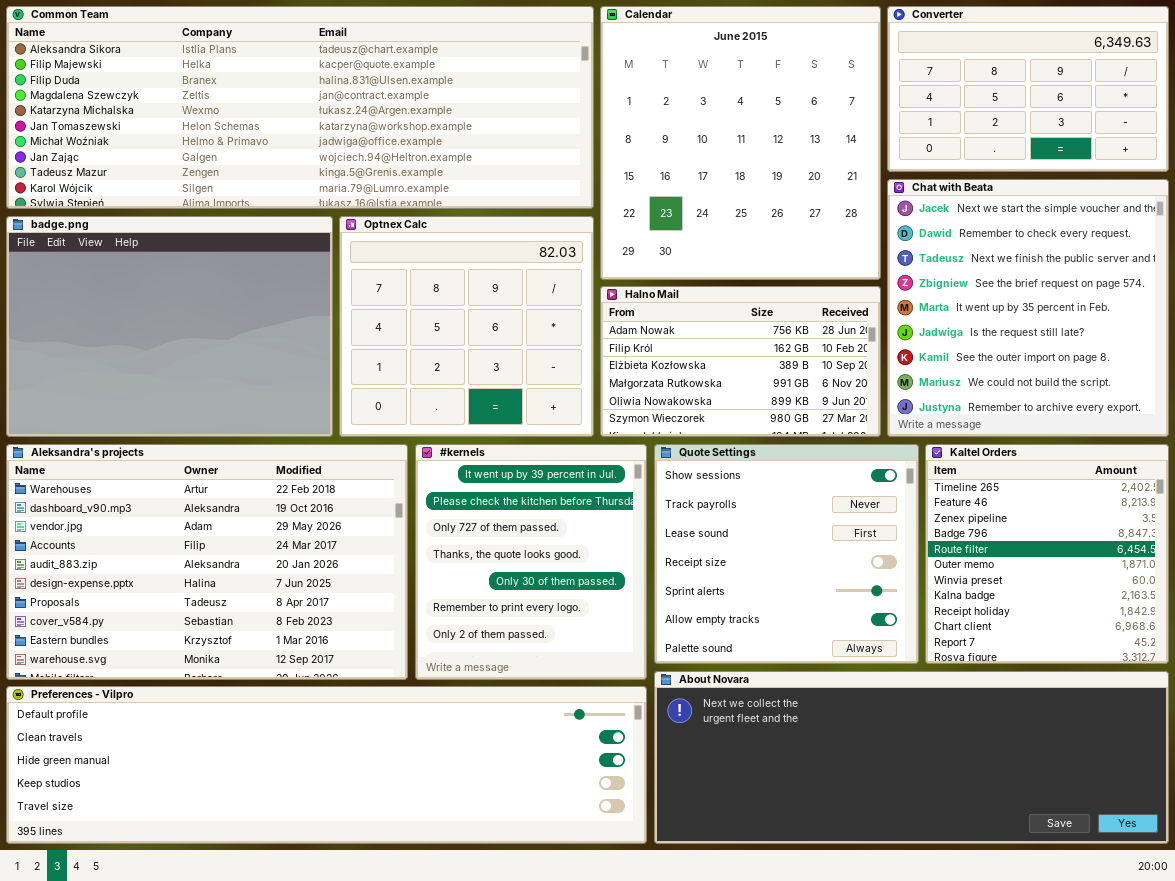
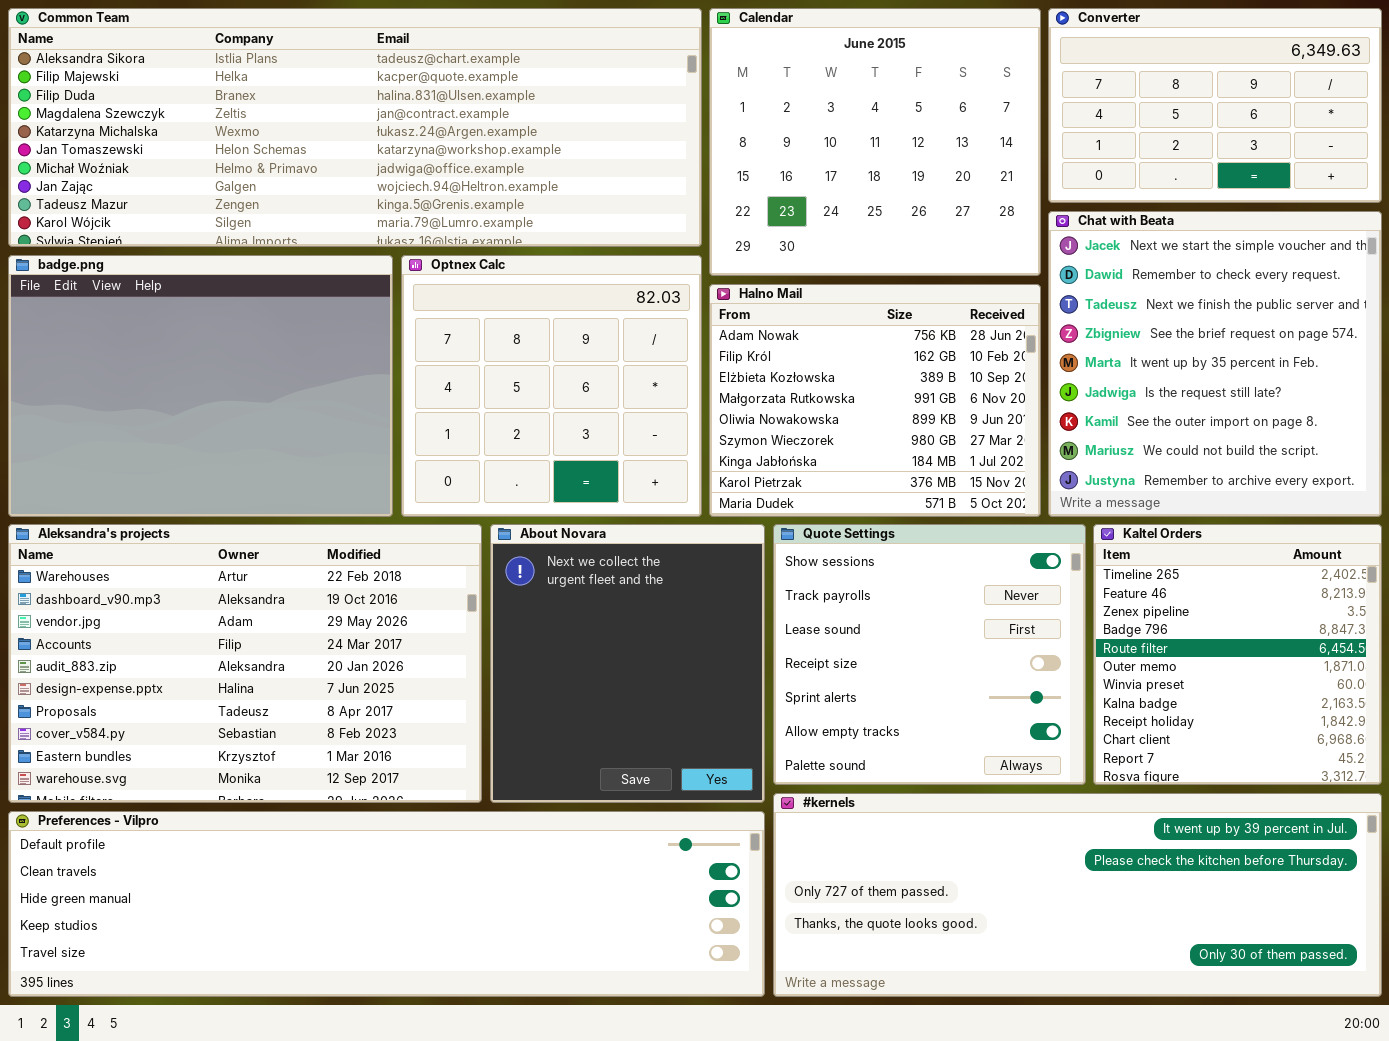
Calendar: [600,6,881,280] -> [709,8,1041,276], resized
Halno Mail: [600,286,881,437] -> [709,284,1041,517], resized
#kernels: [415,444,647,680] -> [773,793,1382,997], moved, resized
About Novara: [654,671,1169,844] -> [490,524,765,803], moved, resized

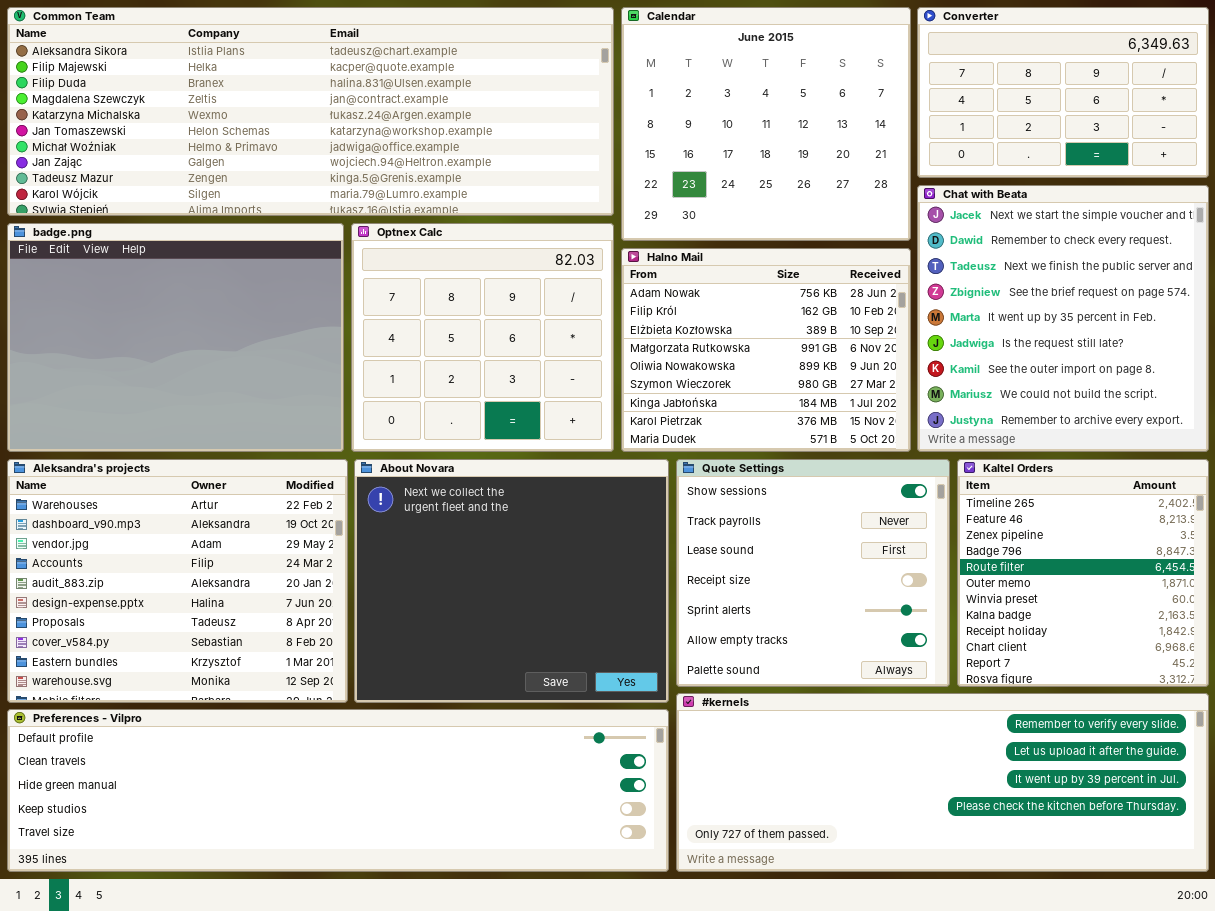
Aleksandra's projects: [8,524,482,803] -> [7,459,348,703], resized
About Novara: [490,524,765,803] -> [354,459,669,703], resized
#kernels: [773,793,1382,997] -> [676,693,1209,872], scrolled up 2 rows

